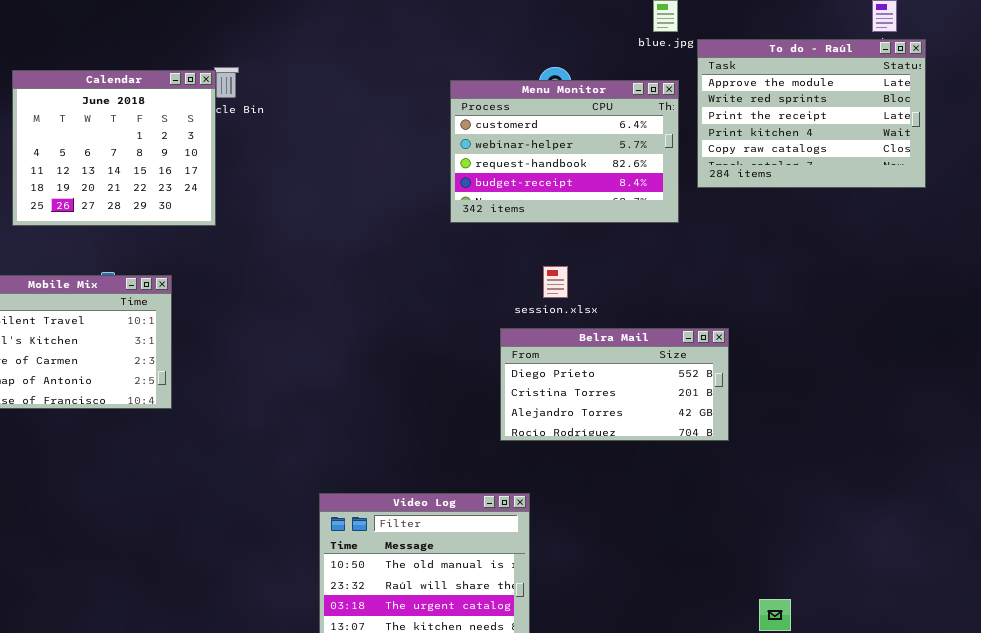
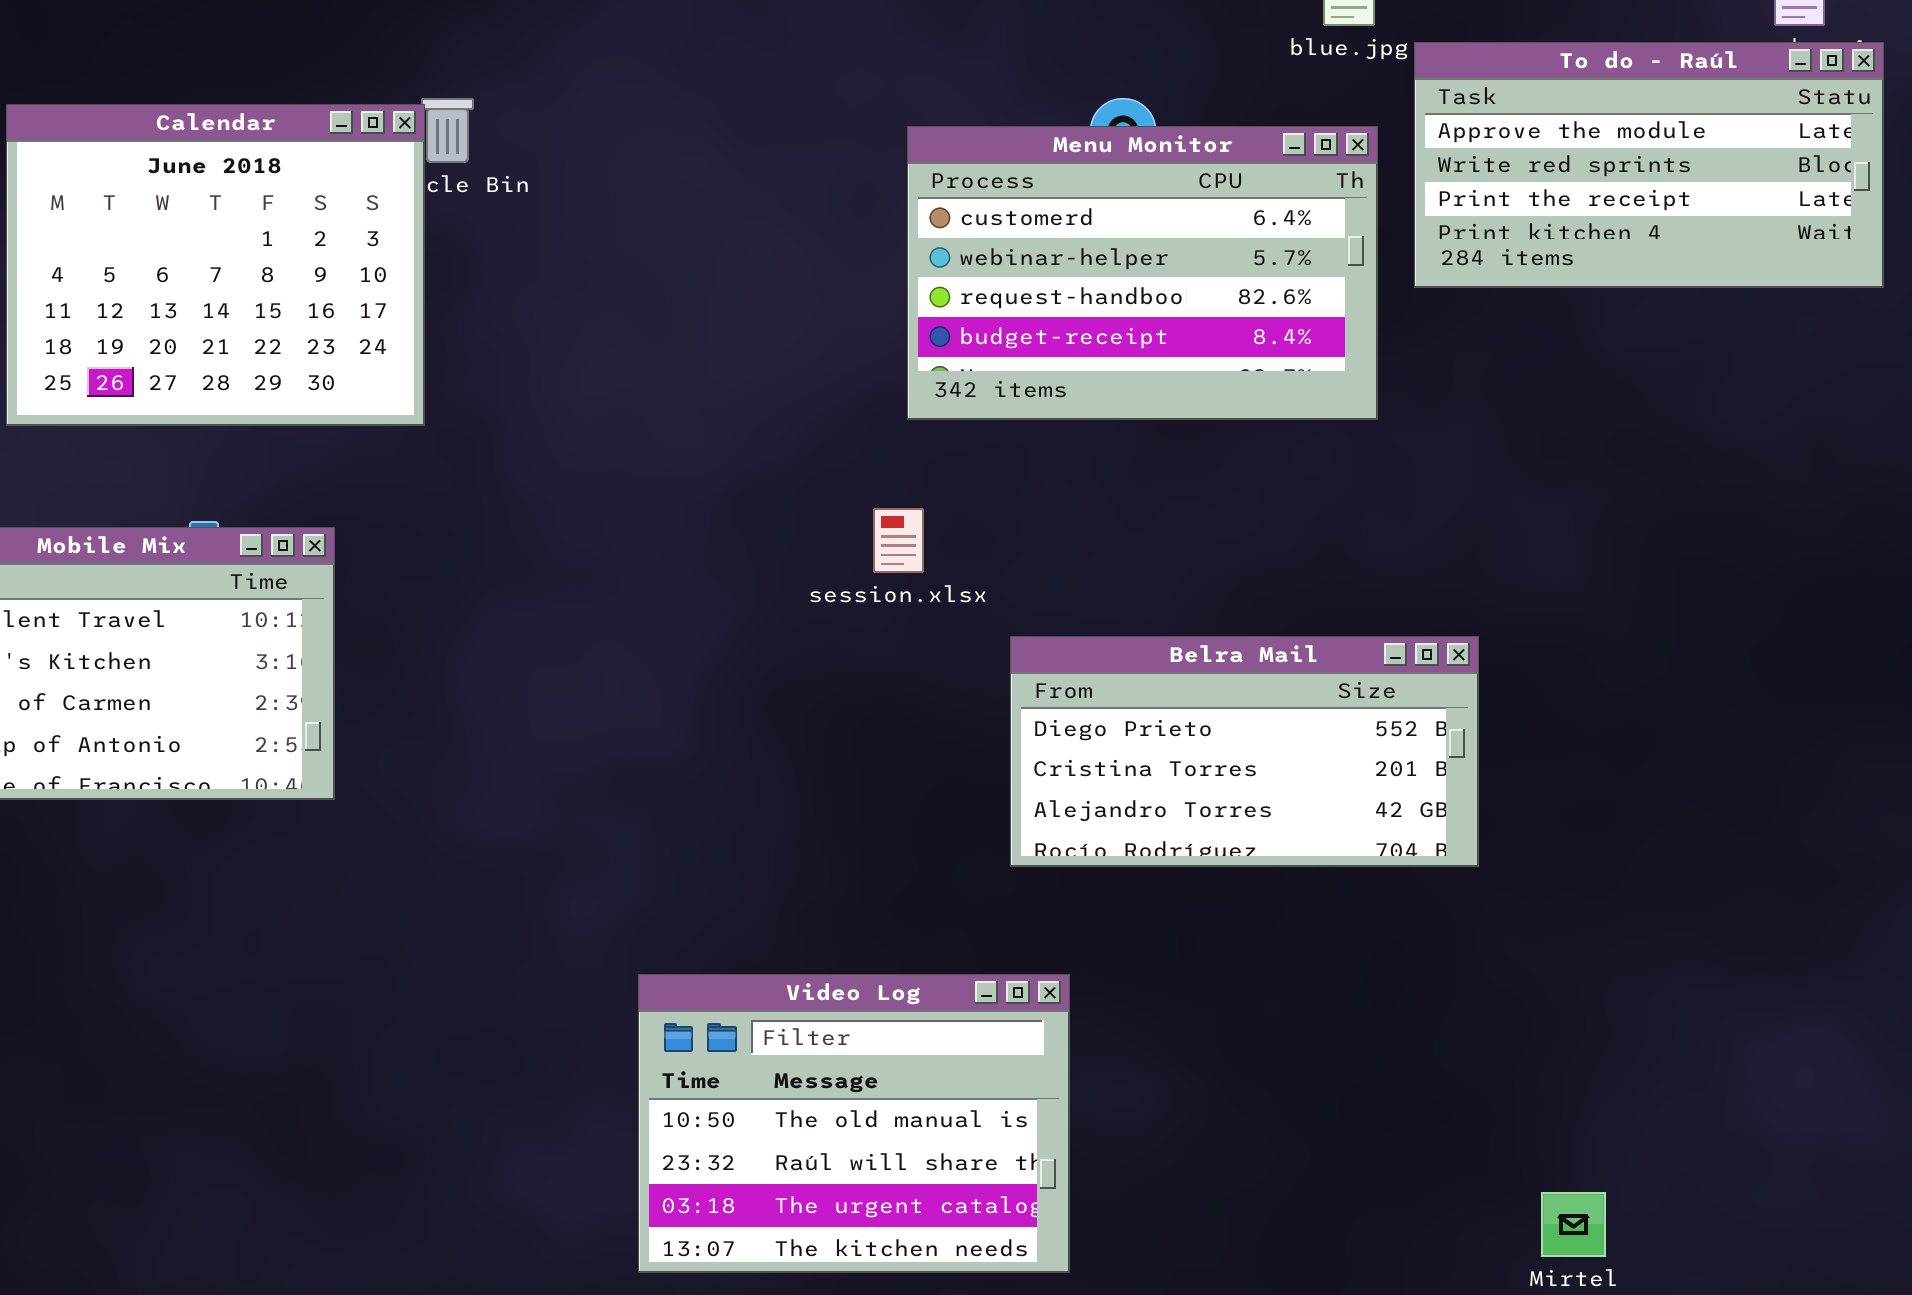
To do - Raúl: [697,39,926,188] -> [1414,42,1884,288], resized
session.xlsx: [543,266,568,298] -> [873,508,924,573], moved

